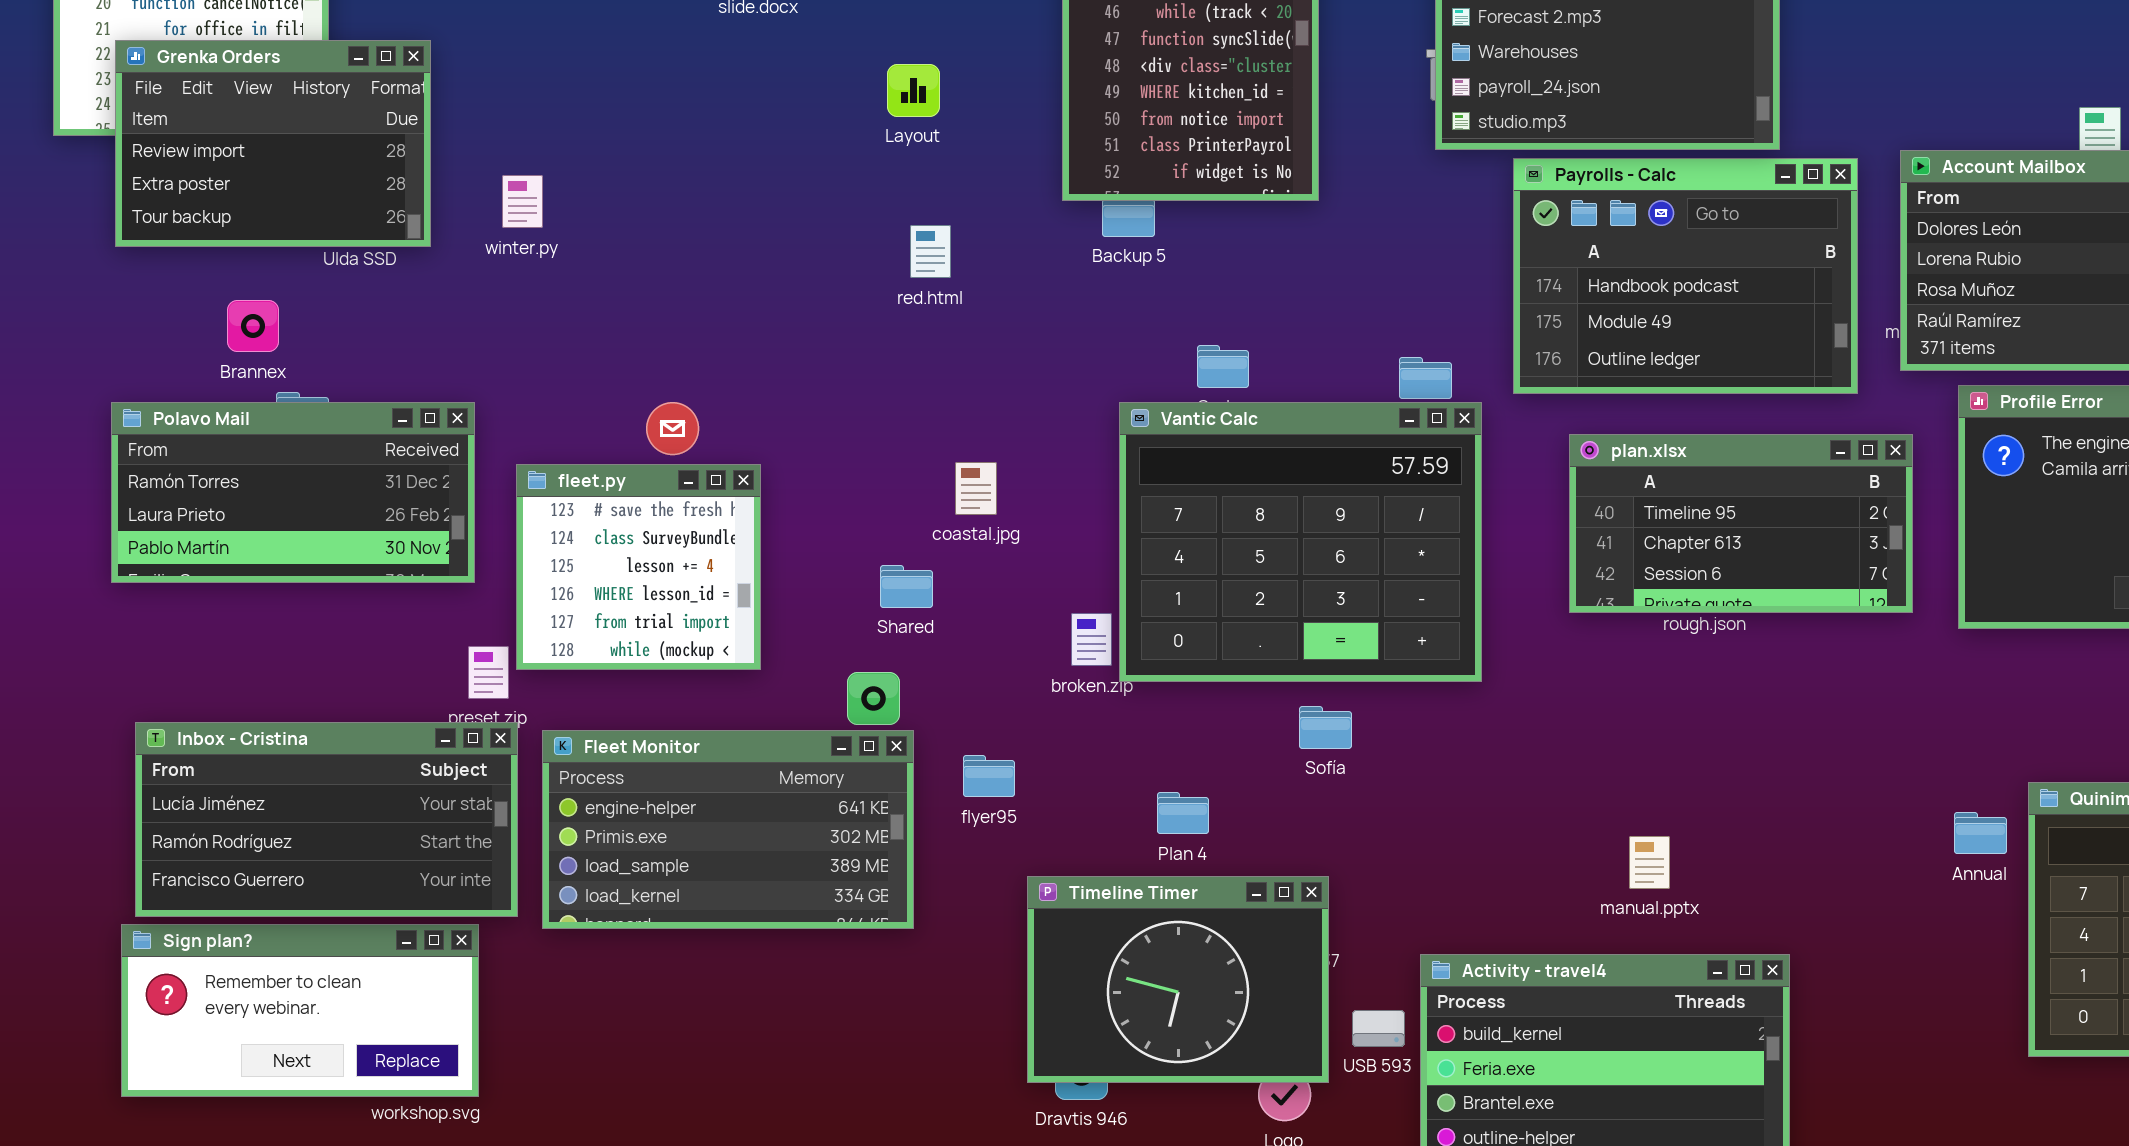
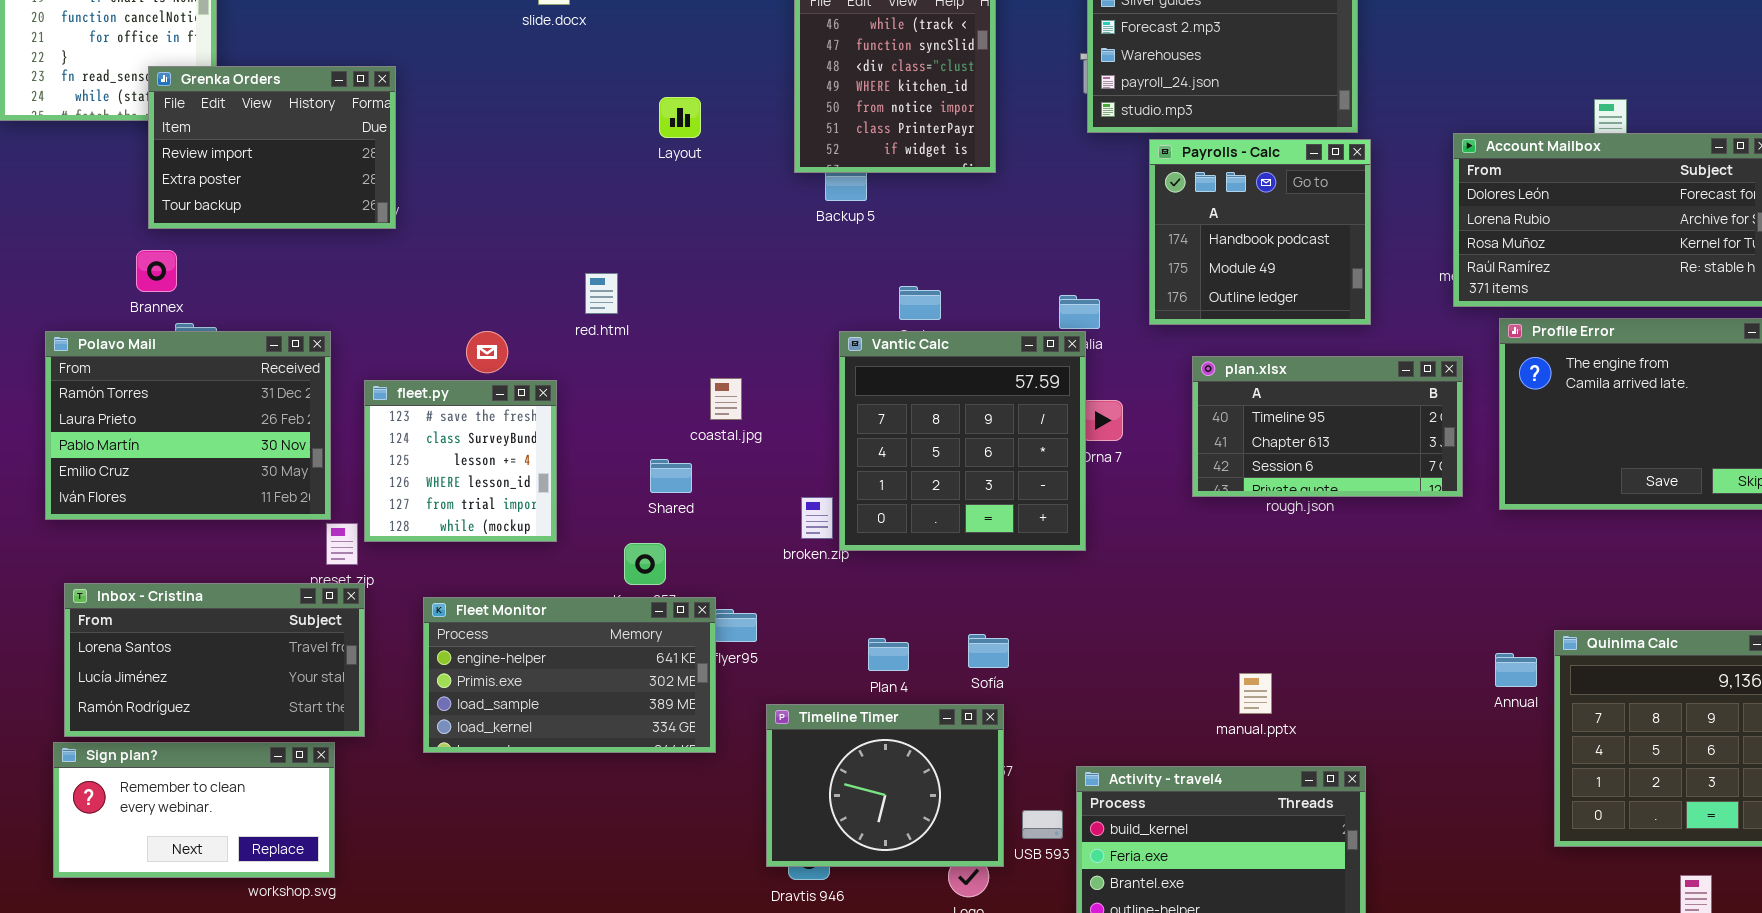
Grenka Orders: [115,40,431,247] -> [148,66,396,229], moved
Layout: [887,64,940,117] -> [659,97,701,138], moved
Payrolls - Calc: [1513,158,1858,394] -> [1149,139,1371,325], resized
red.html: [910,225,951,278] -> [585,273,618,314], moved
Polavo Mail: [111,402,475,583] -> [45,331,331,520], resized
Vantic Calc: [1119,402,1482,682] -> [839,331,1086,551], resized
Sofía: [1299,706,1352,749] -> [968,634,1009,668], moved
Inbox - Cristina: [135,722,518,917] -> [64,583,365,737], scrolled up 1 row
Fleet Monitor: [542,730,914,929] -> [423,597,716,753], moved

